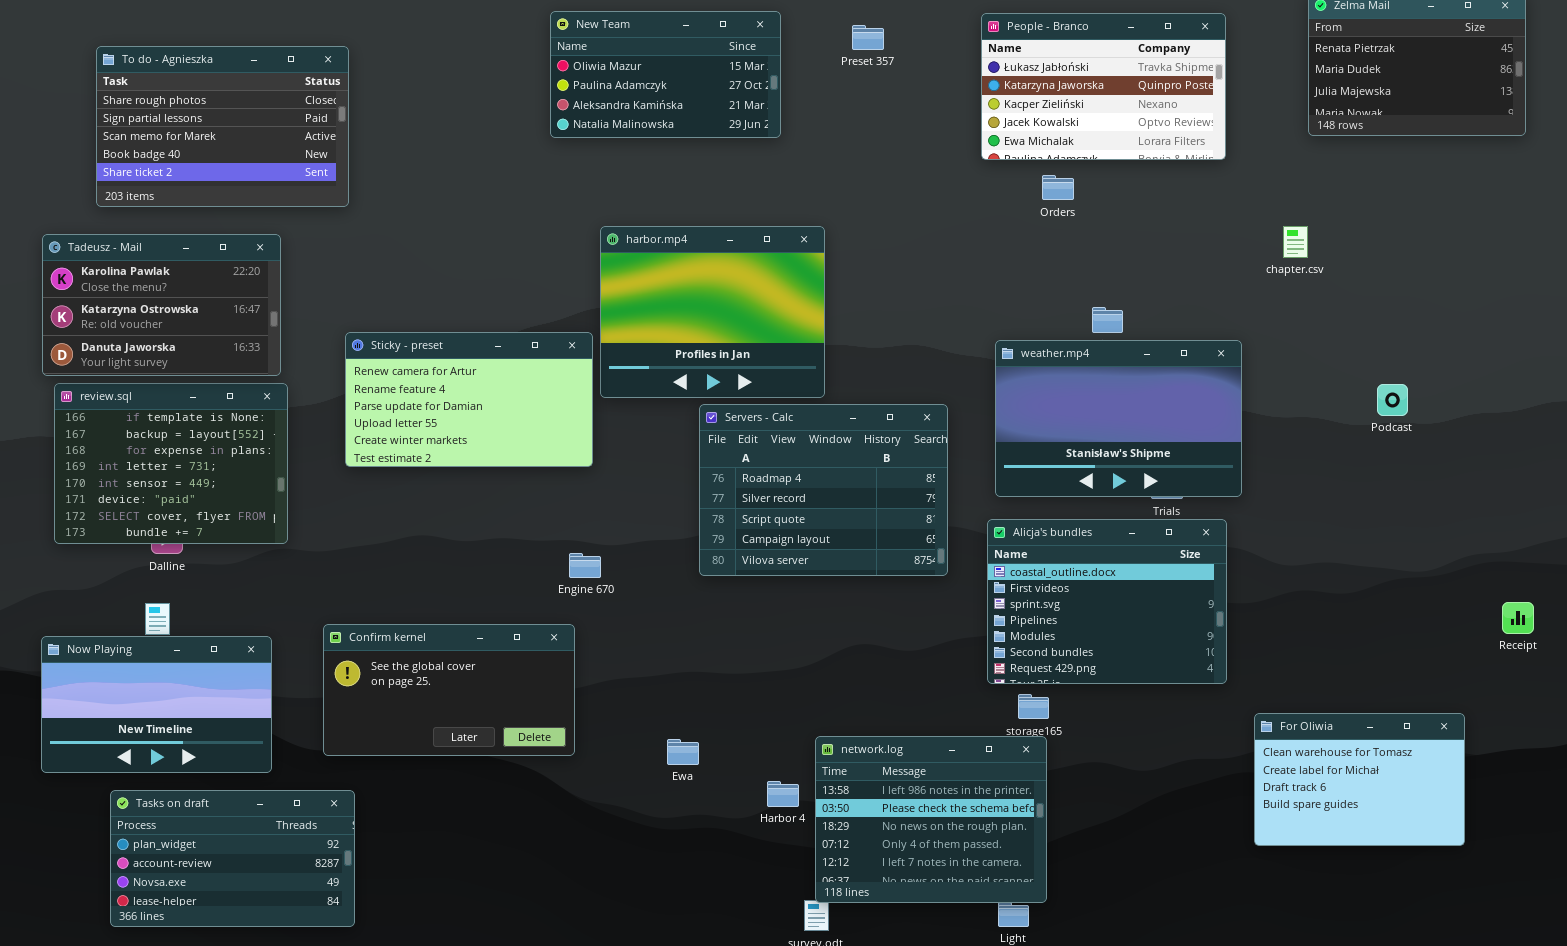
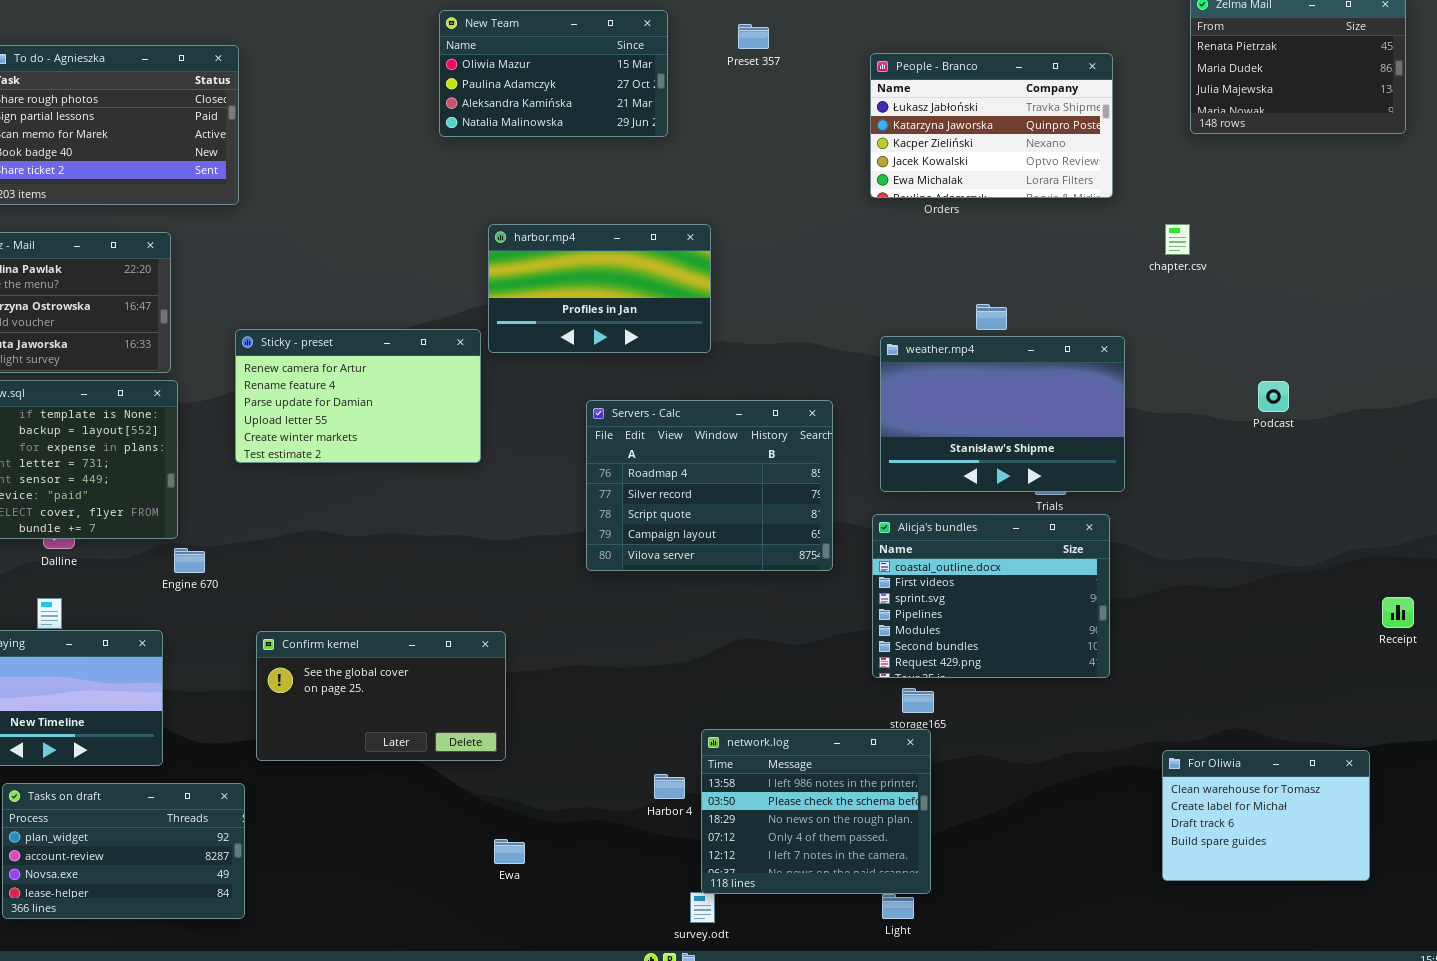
People - Branco: [981,13,1226,160] -> [870,53,1113,198], moved
harbor.mp4: [600,226,825,398] -> [488,224,711,353], resized
Engine 670: [569,553,601,578] -> [174,548,205,573], moved
Confirm kernel: [323,624,575,756] -> [256,631,506,761], moved
For Oliwia: [1254,713,1465,846] -> [1162,750,1370,881], moved
Ewa: [667,739,699,765] -> [494,839,525,864], moved

